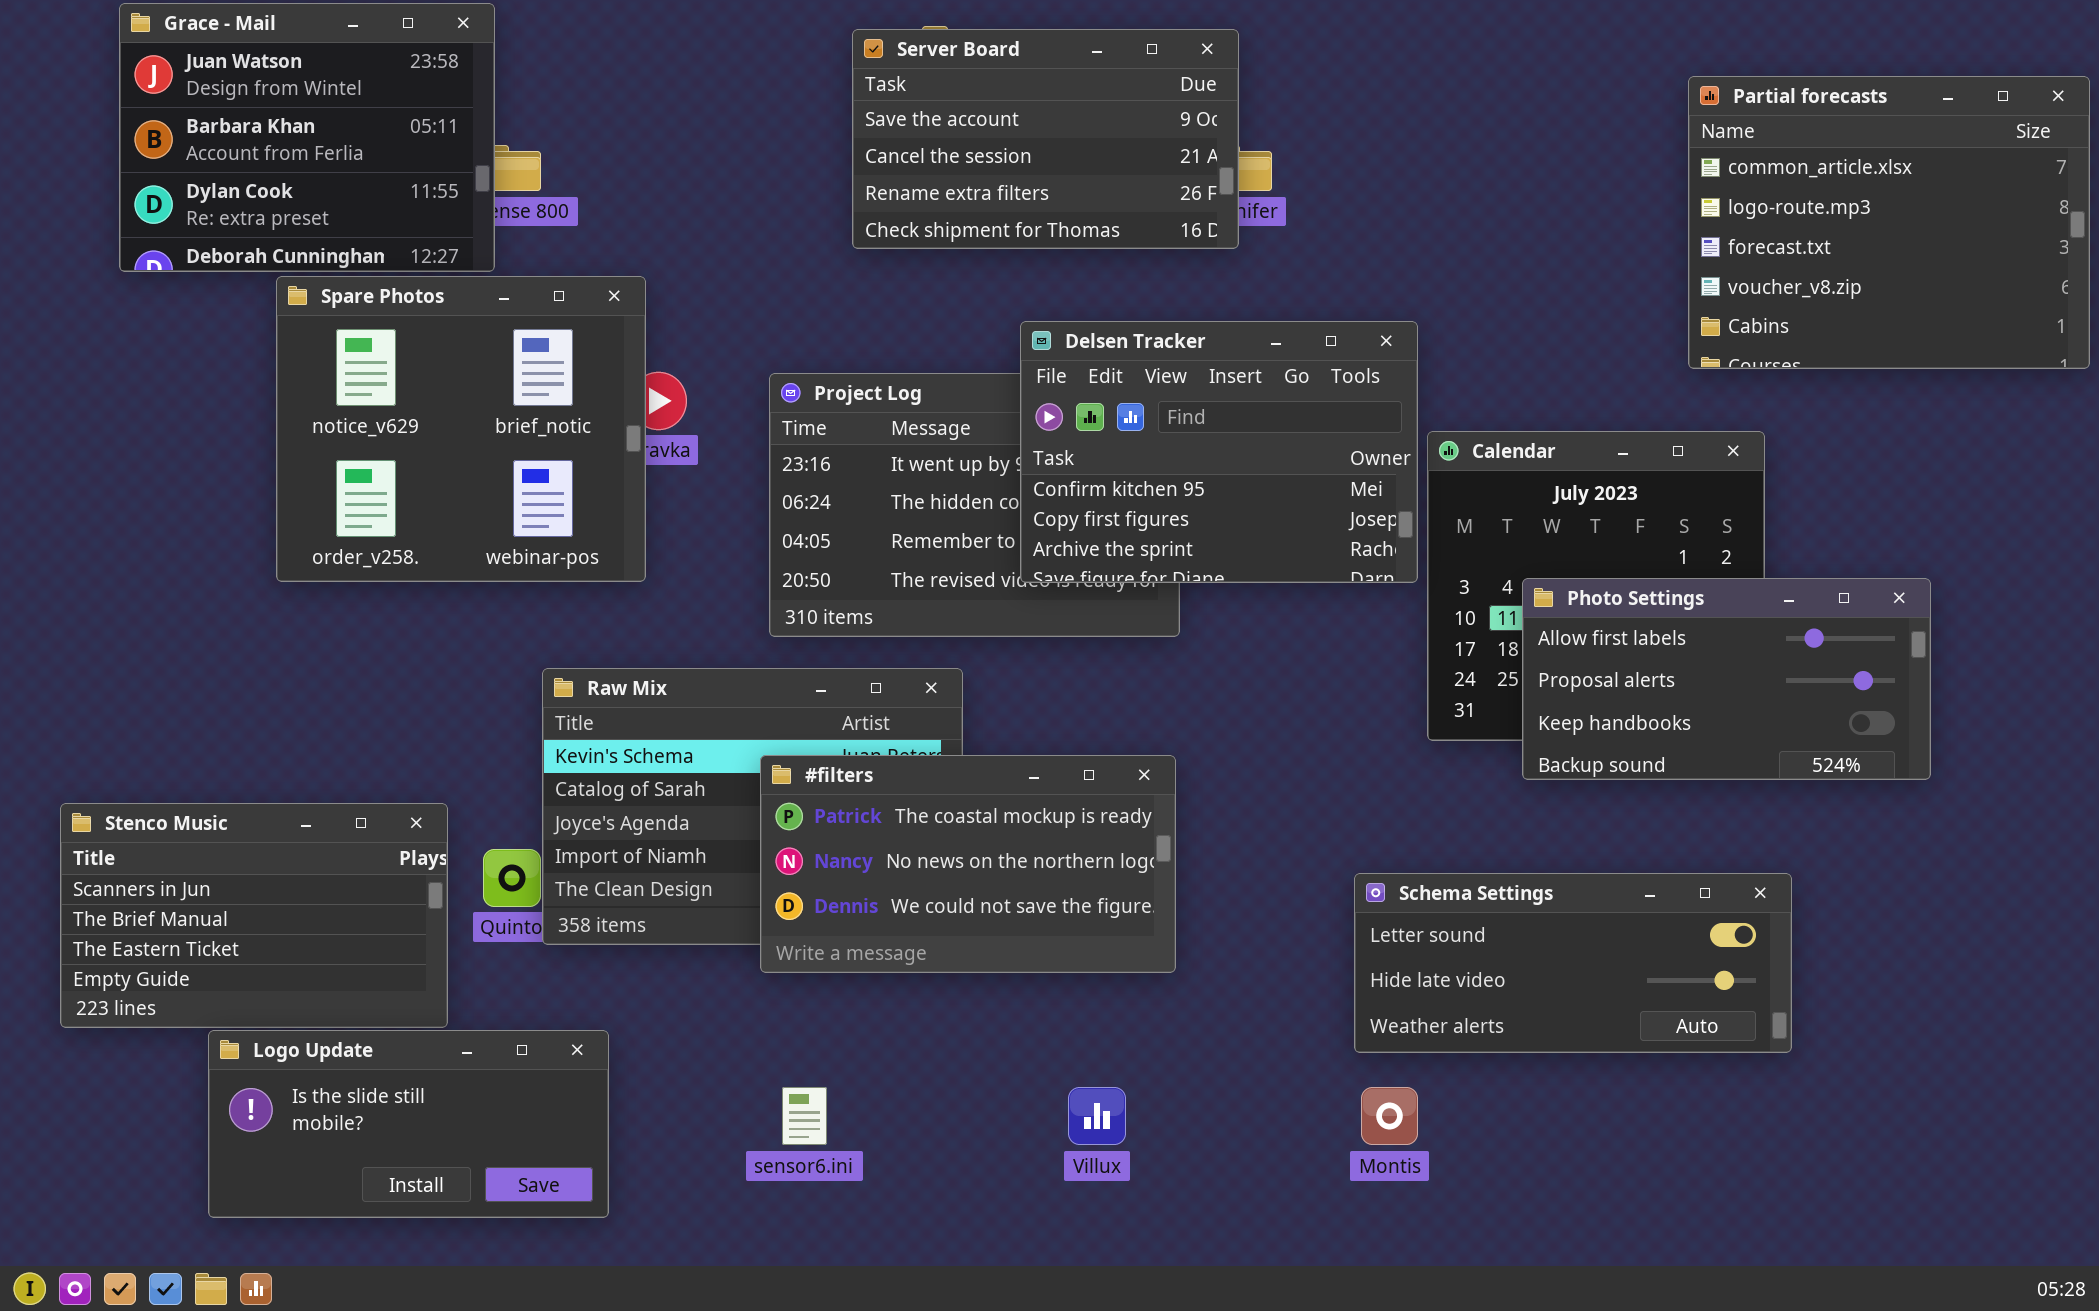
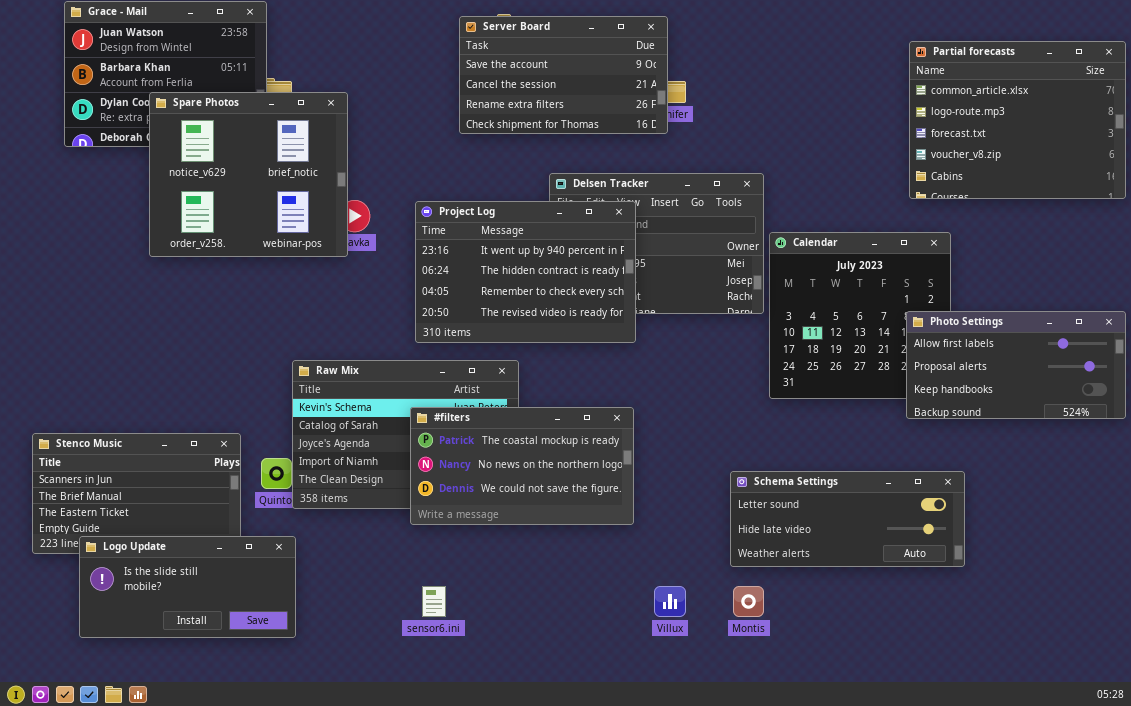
Spare Photos: [276,276,646,582] -> [149,92,348,257], moved
Project Log: [769,373,1180,637] -> [415,201,636,343], raised
Photo Settings: [1522,578,1931,780] -> [906,311,1126,419], moved
Logo Update: [208,1030,609,1218] -> [79,536,296,638], moved
Villux: [1068,1087,1126,1145] -> [654,586,686,617], moved

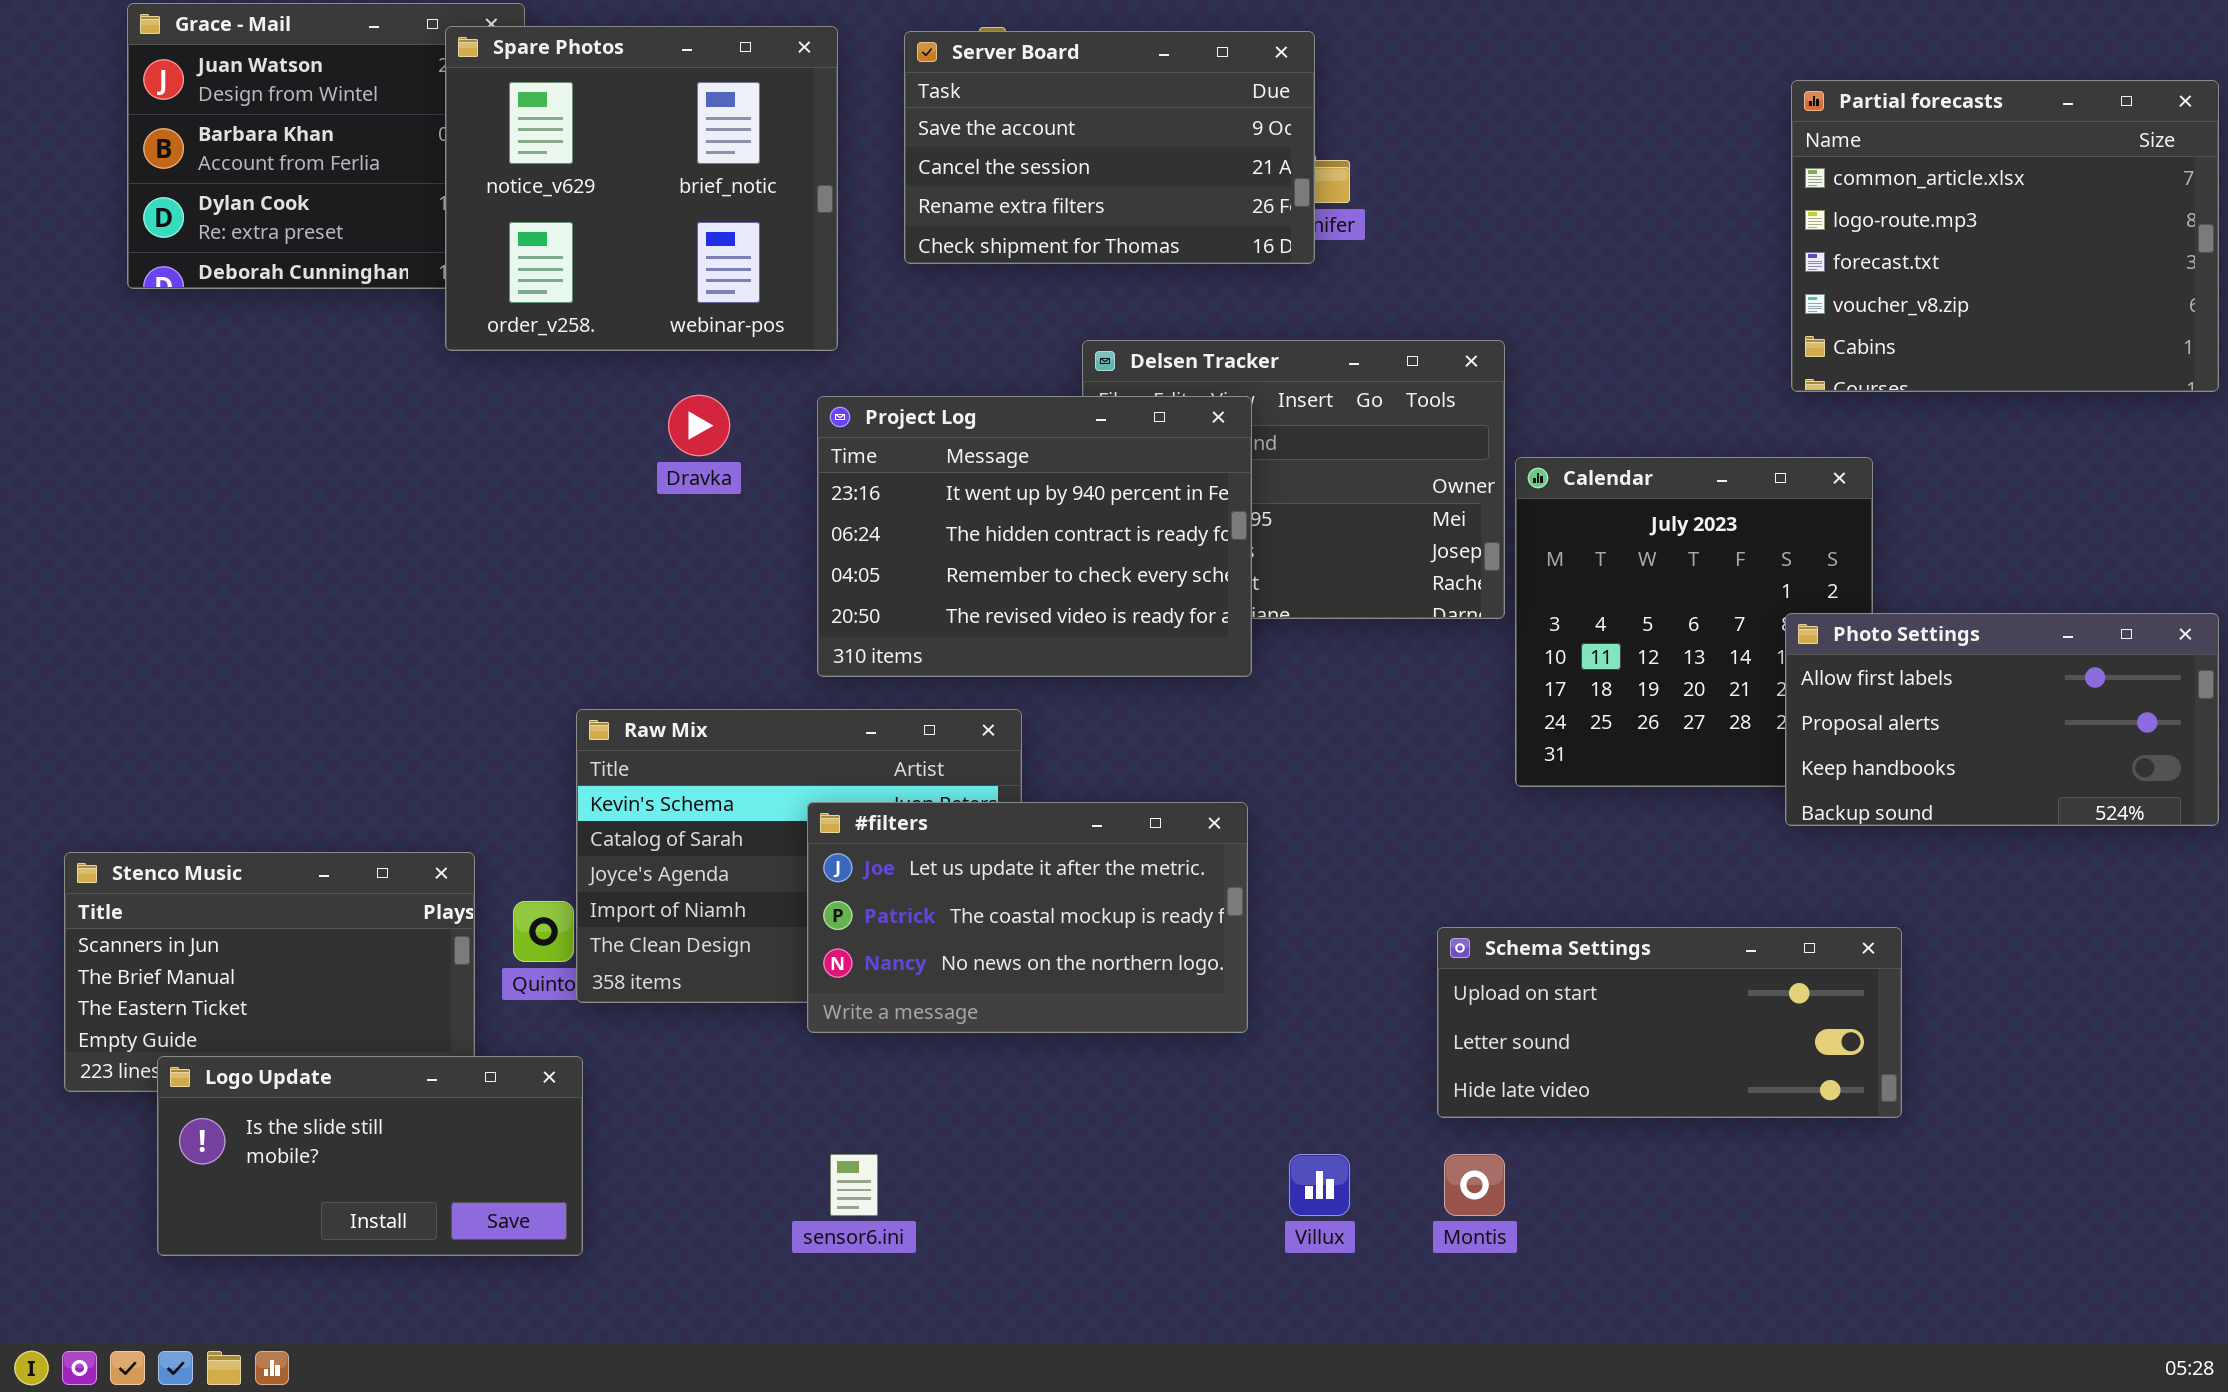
Spare Photos: [149,92,348,257] -> [445,26,838,351], moved
#filters: [410,407,634,525] -> [807,802,1248,1033], scrolled up 1 row
Schema Settings: [730,471,965,567] -> [1437,927,1902,1118], scrolled up 1 row

